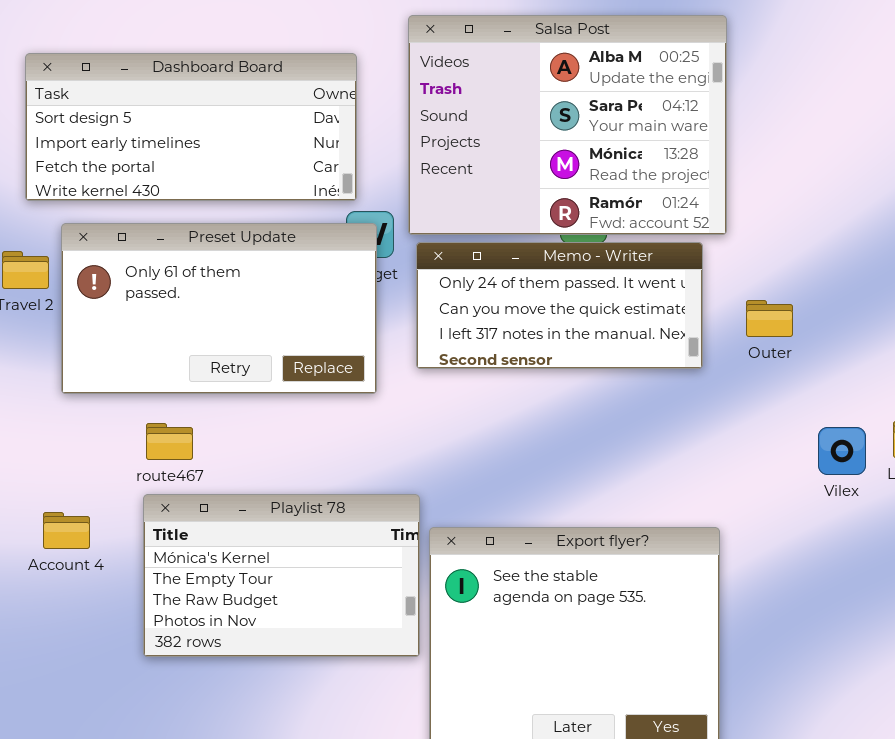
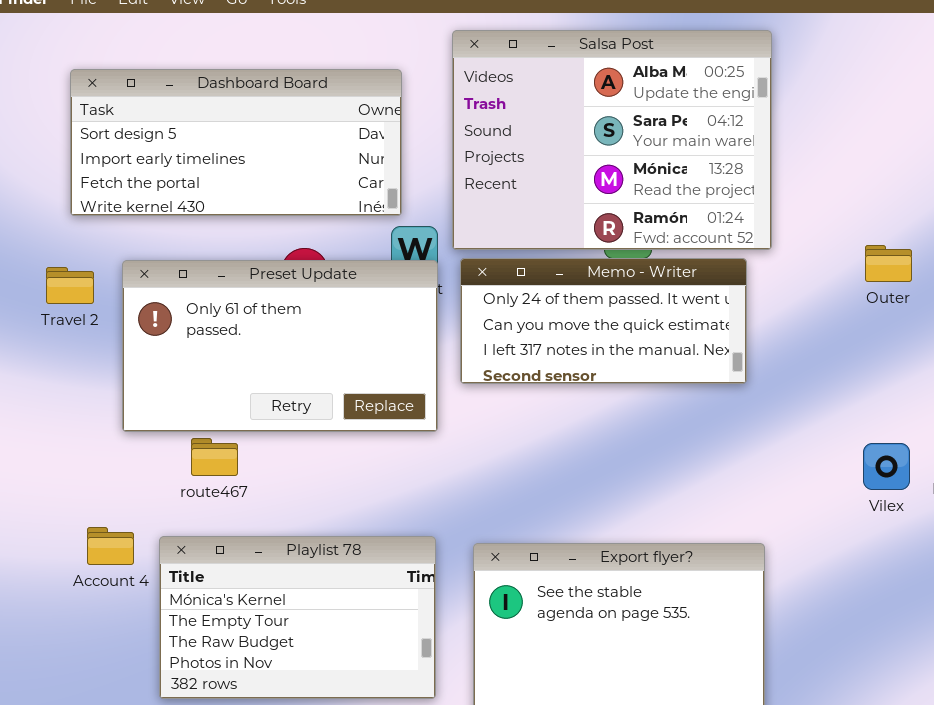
Preset Update: [61,223,377,394] -> [122,260,438,432], moved
Outer: [746,300,793,337] -> [865,245,912,282], moved
Playlist 78: [143,494,420,657] -> [159,536,436,699], moved

